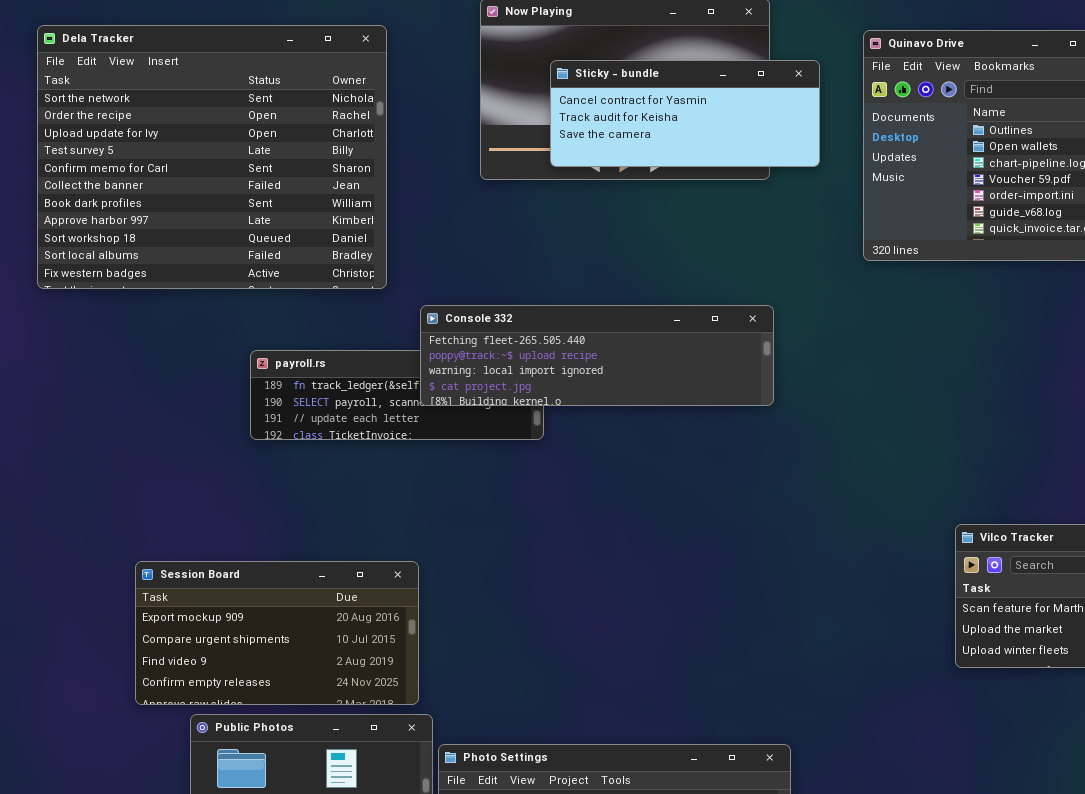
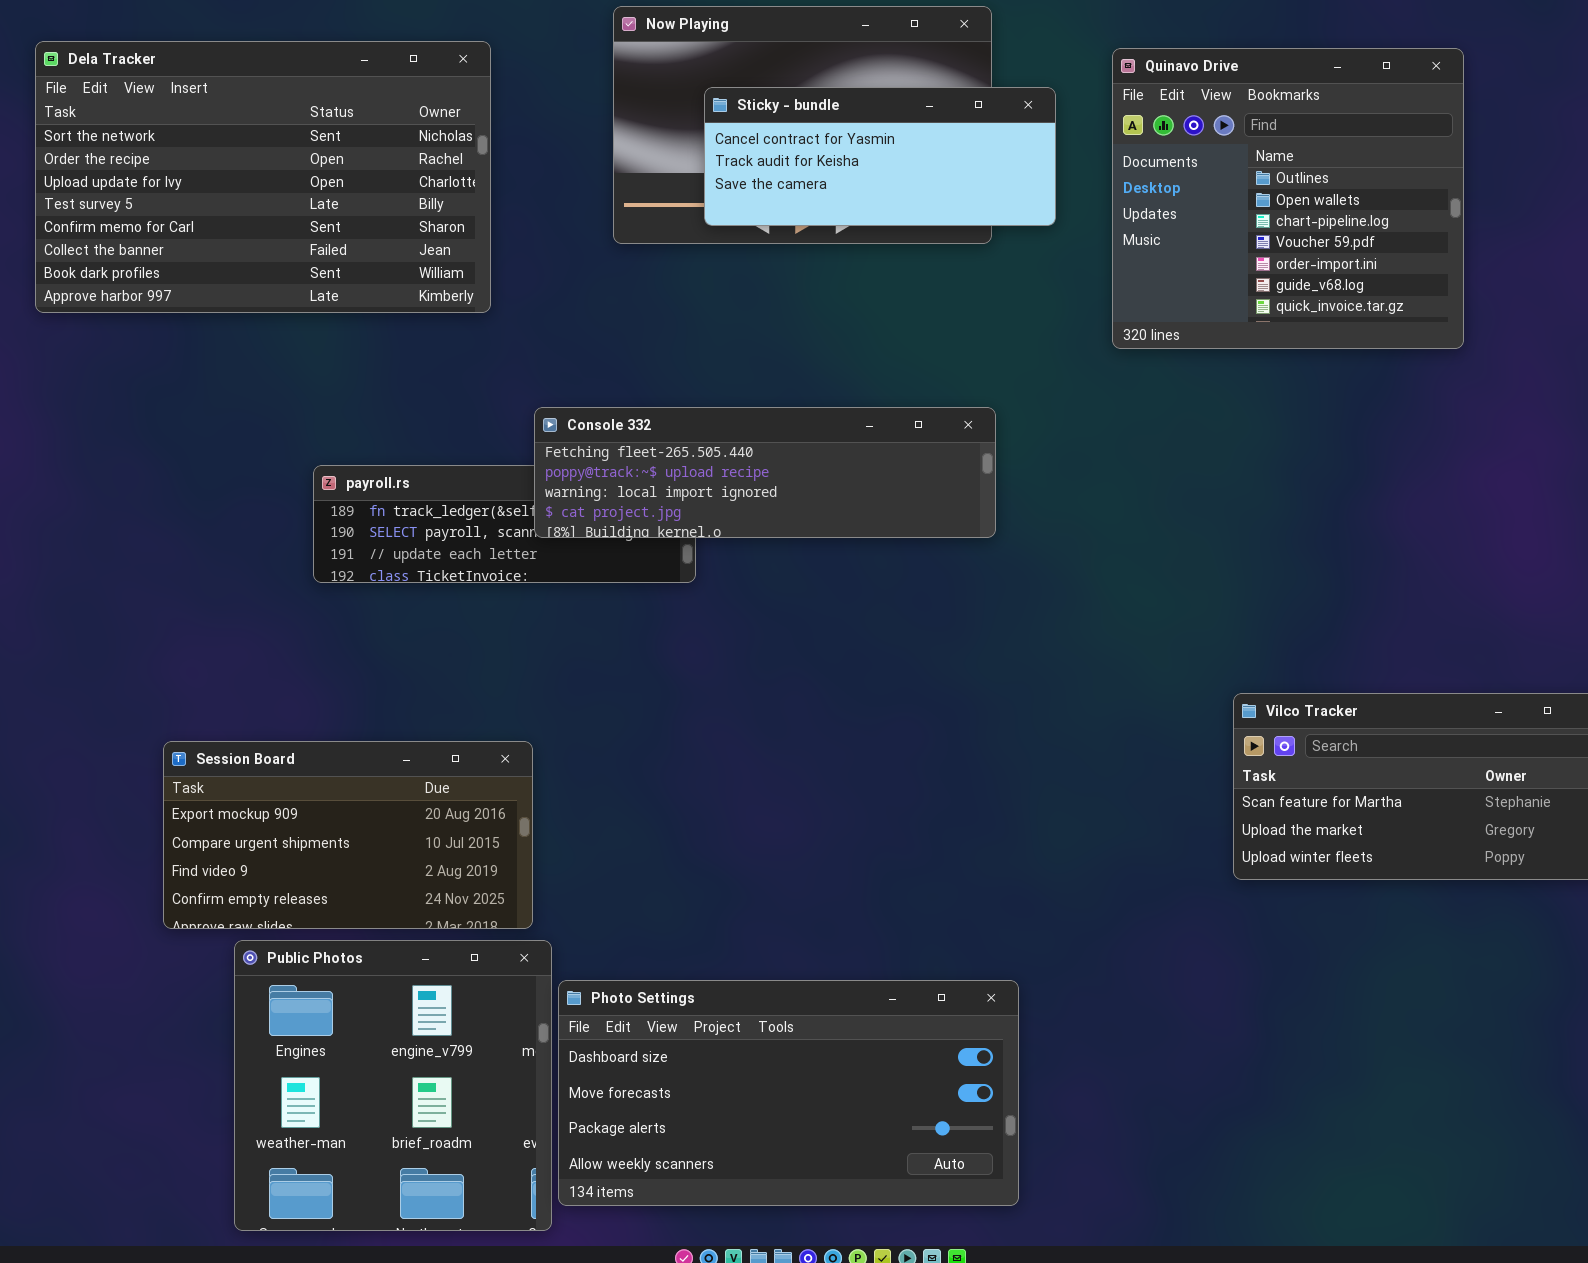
Dela Tracker: [37,25,387,289] -> [35,41,491,313], resized

